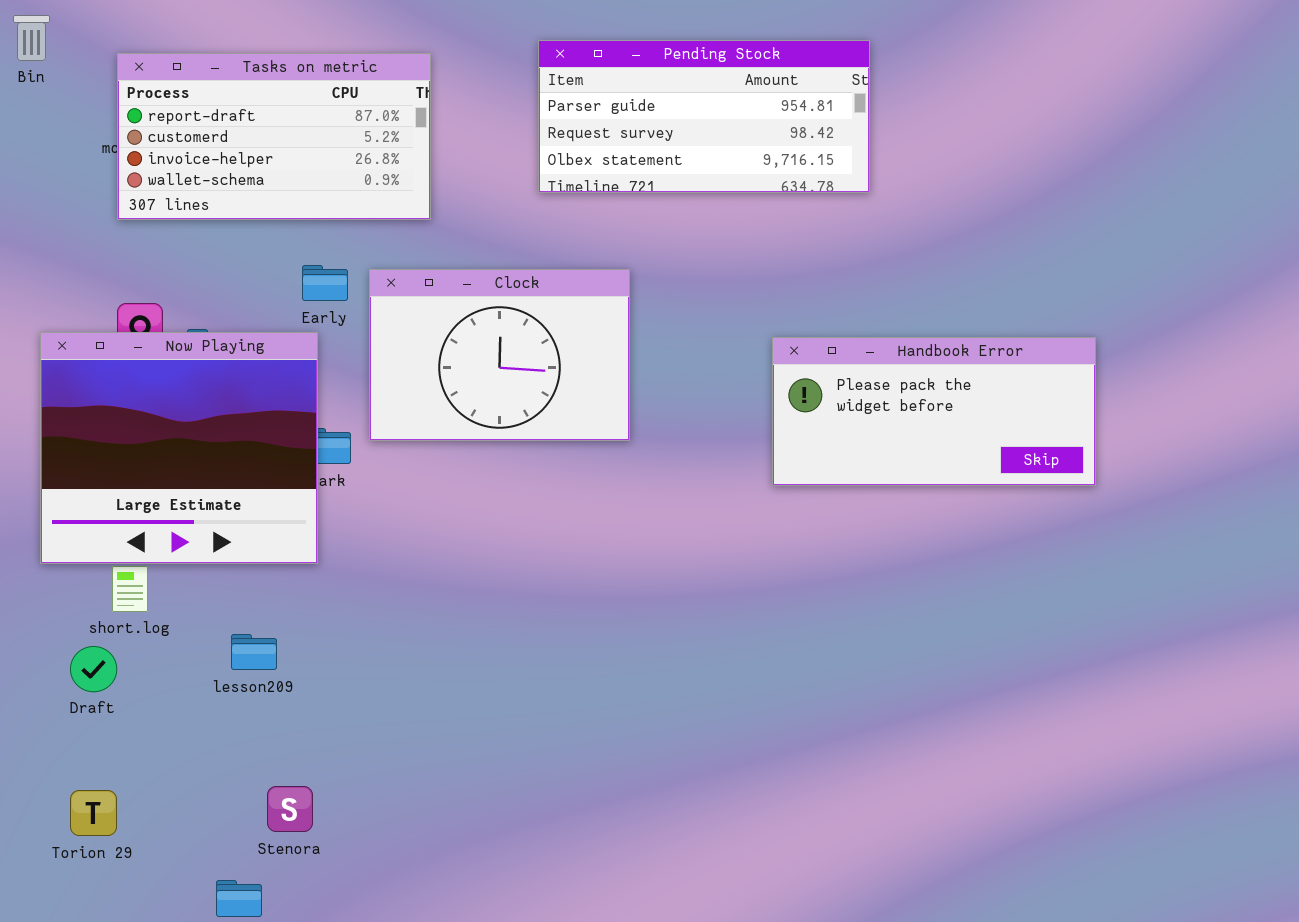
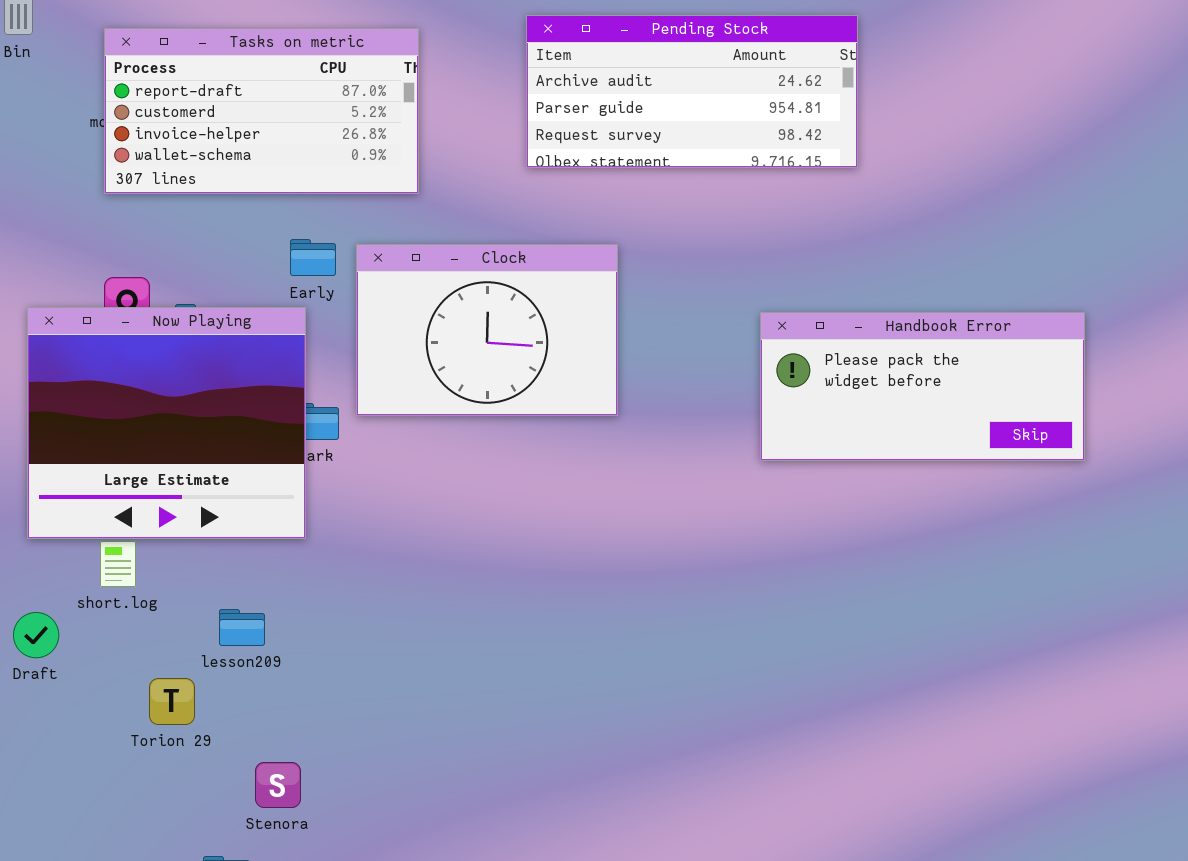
Pending Stock: [538,40,870,193] -> [526,15,858,168], scrolled up 1 row
Draft: [70,646,117,692] -> [13,612,59,658], moved
Torion 29: [70,790,117,836] -> [149,678,195,725], moved

